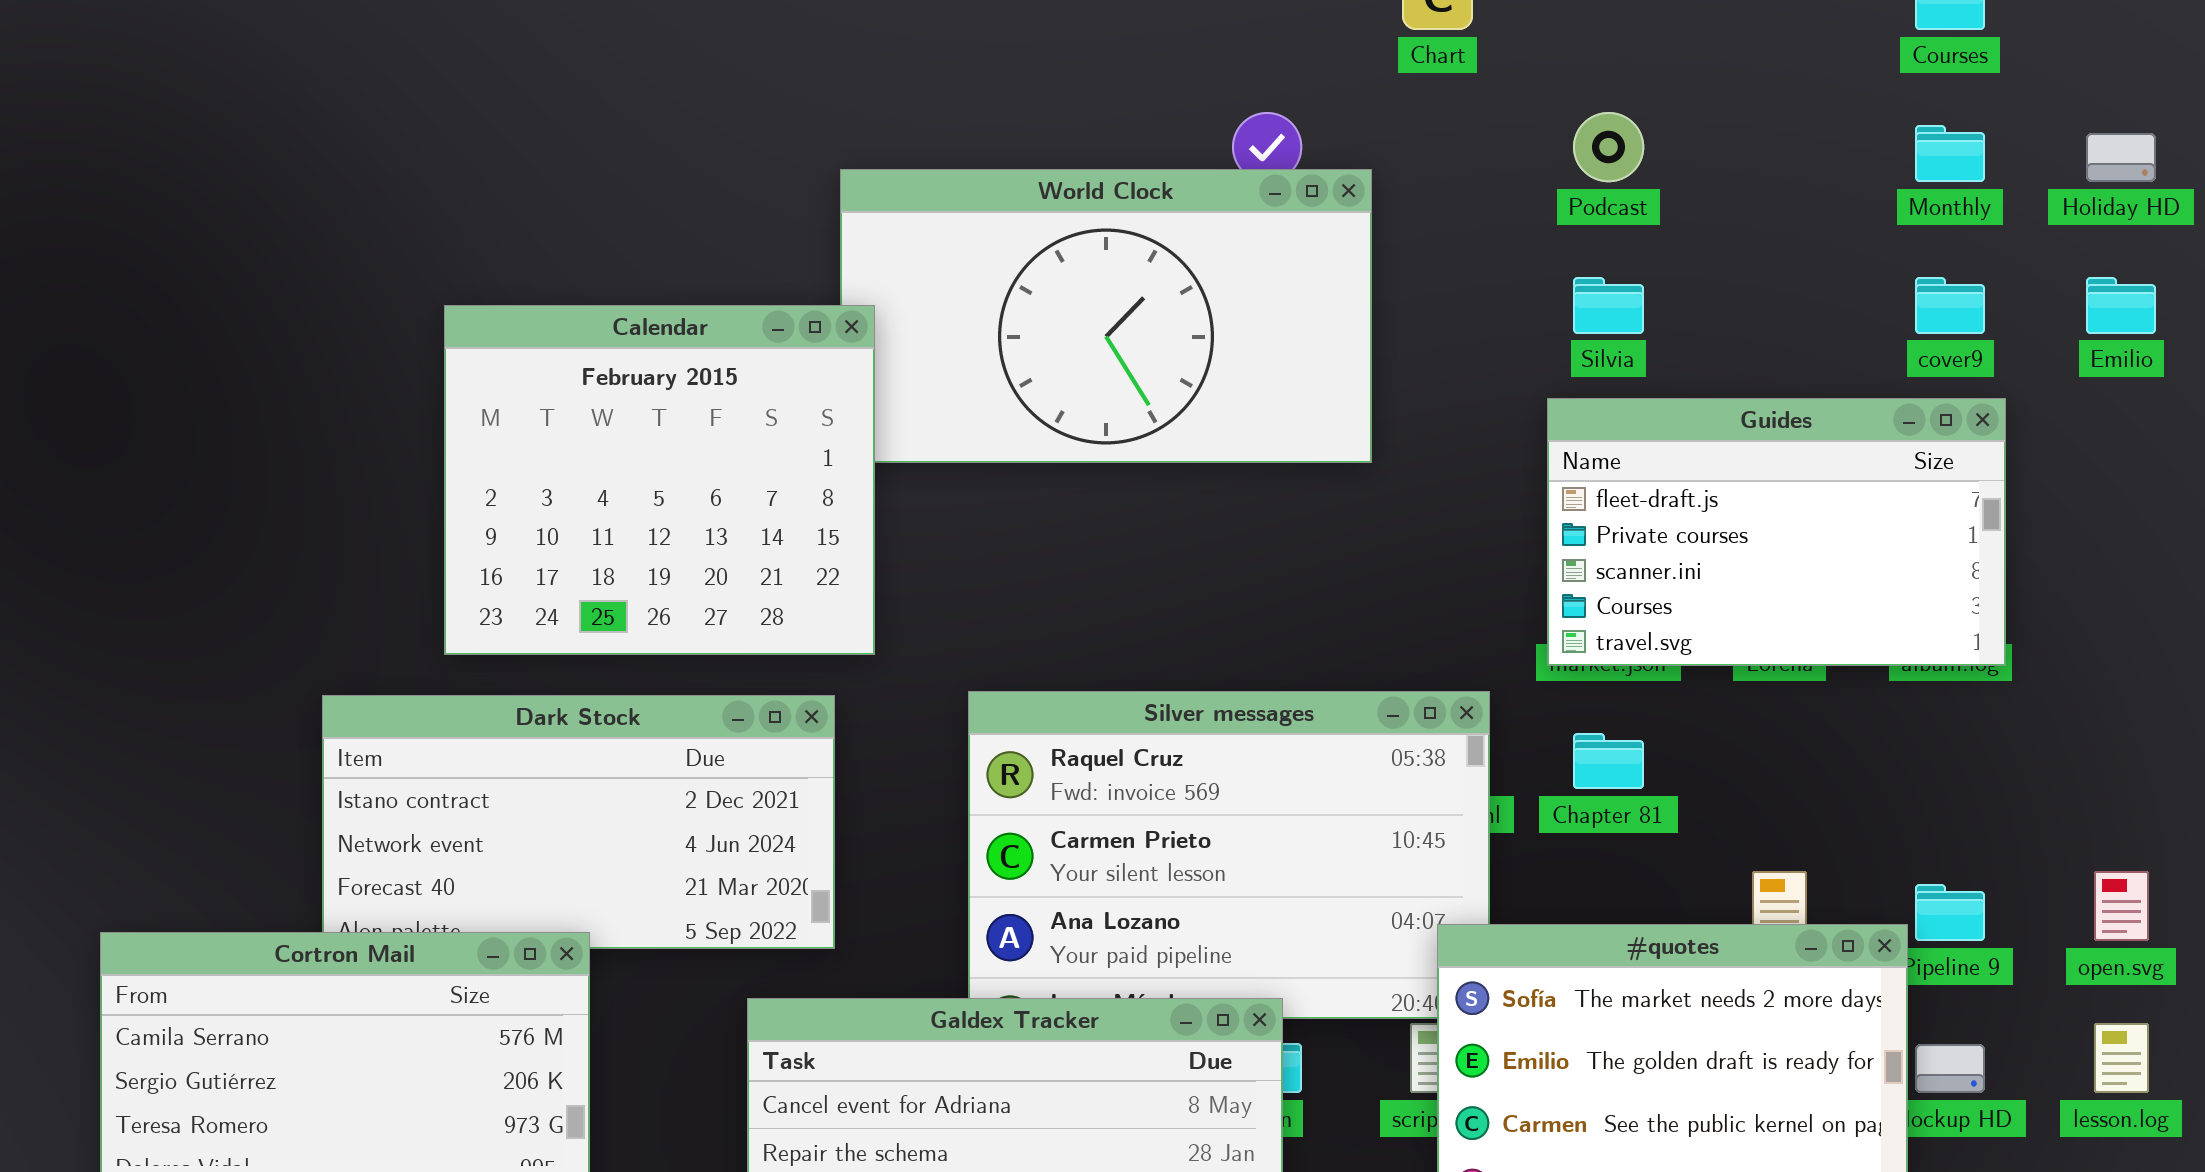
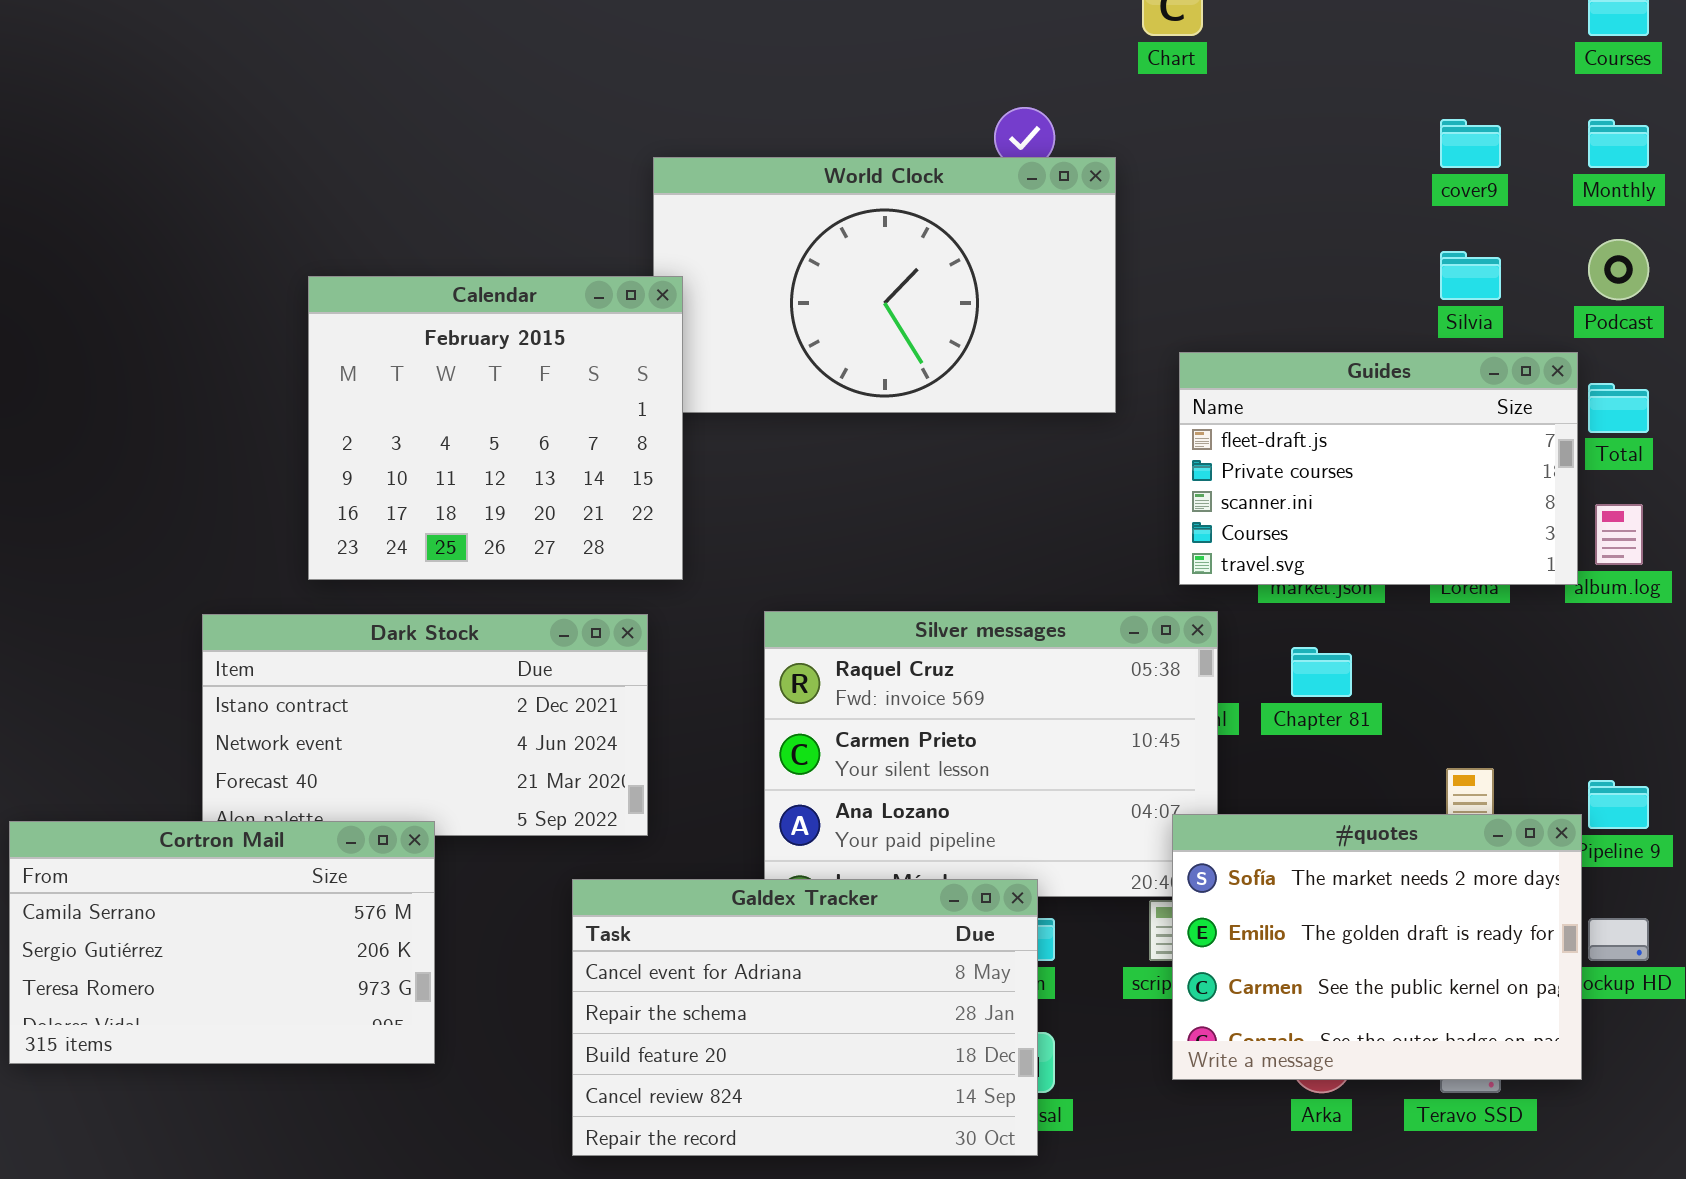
Podcast: [1573,112,1644,182] -> [1588,239,1649,300], moved
Silvia: [1573,277,1644,334] -> [1440,251,1501,300], moved
cover9: [1915,277,1985,334] -> [1440,119,1501,168], moved
Guides: [1547,398,2006,666] -> [1179,352,1578,585], moved

